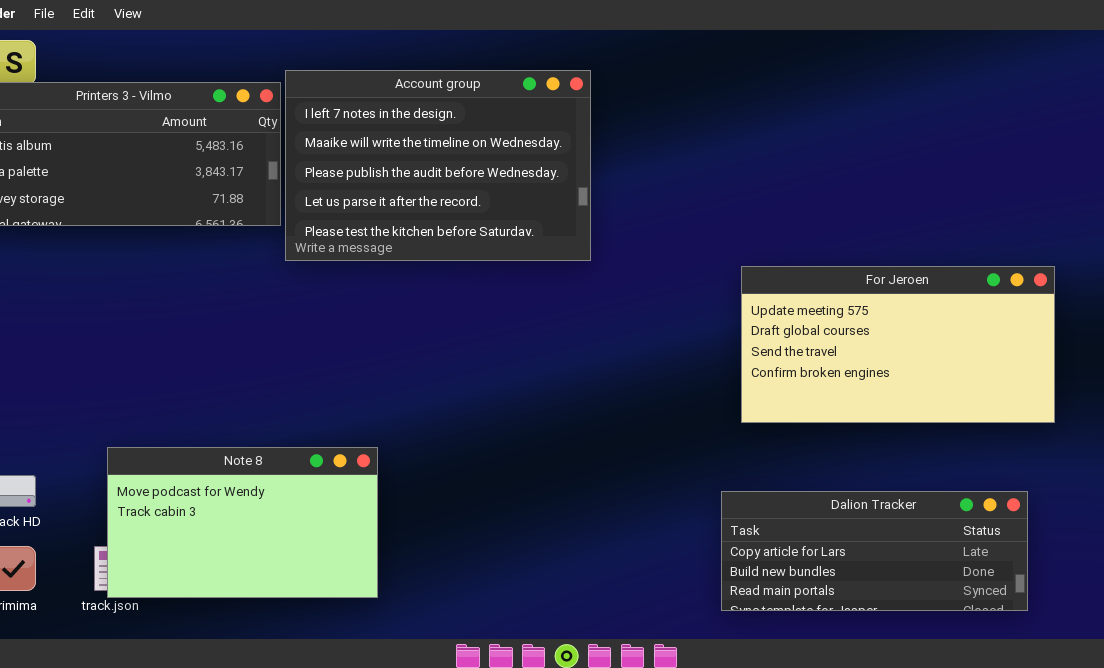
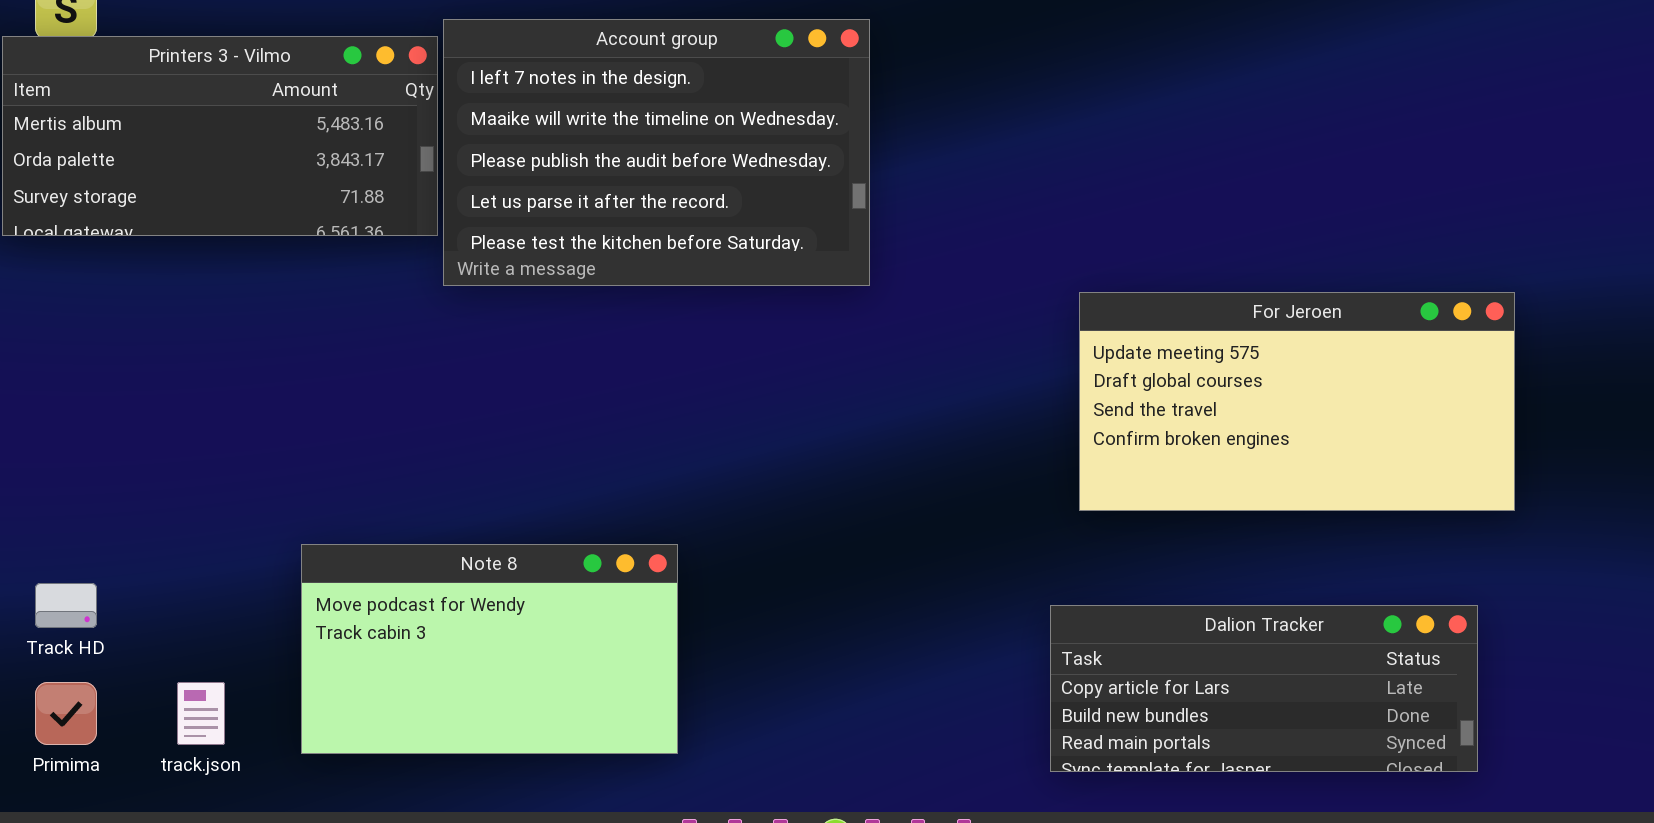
Note 8: [107,447,378,598] -> [301,544,678,754], moved

